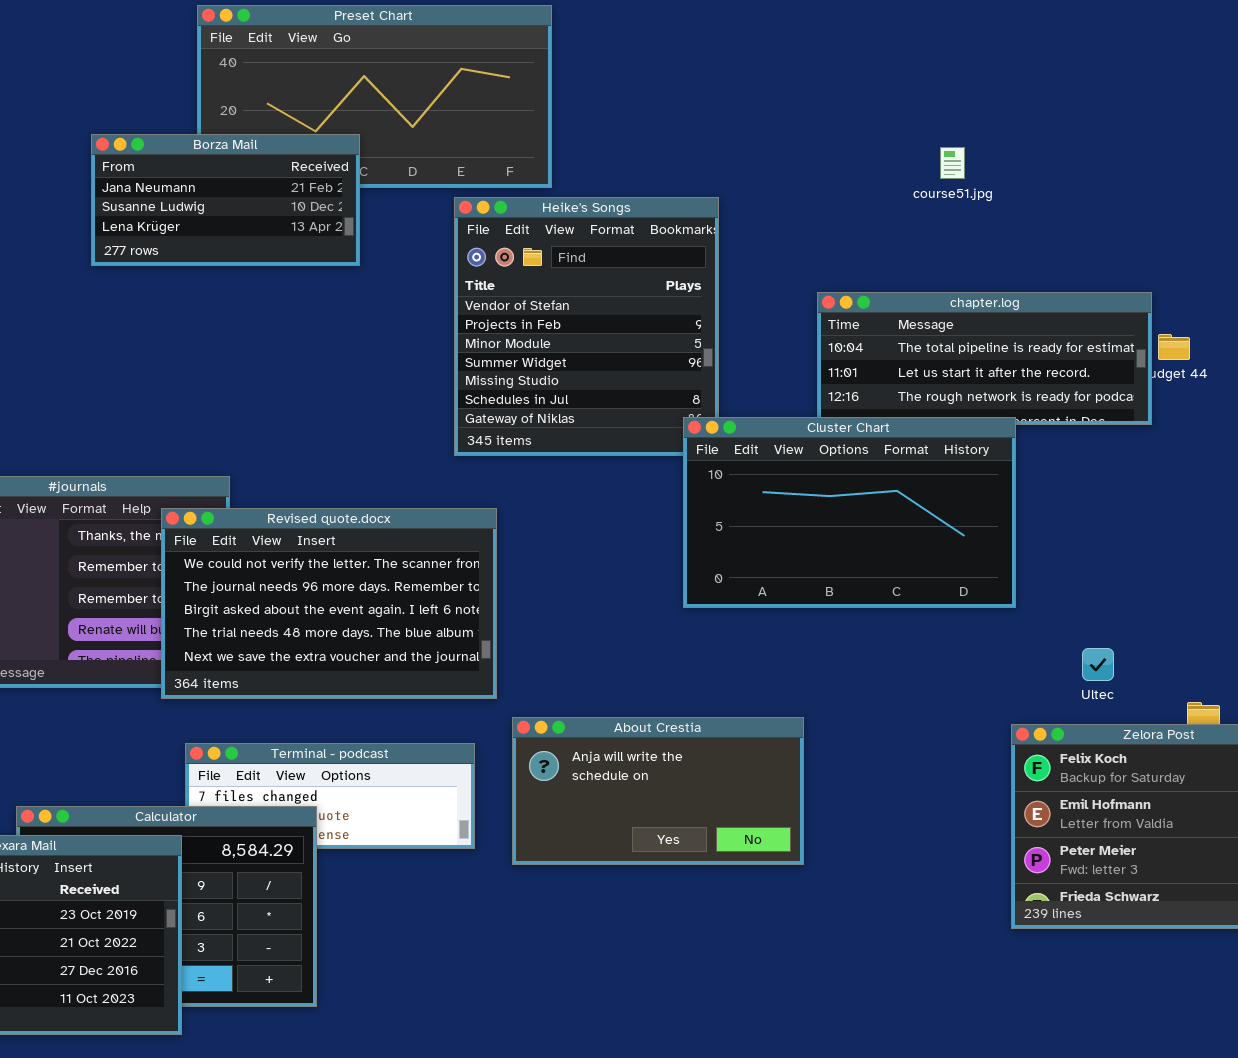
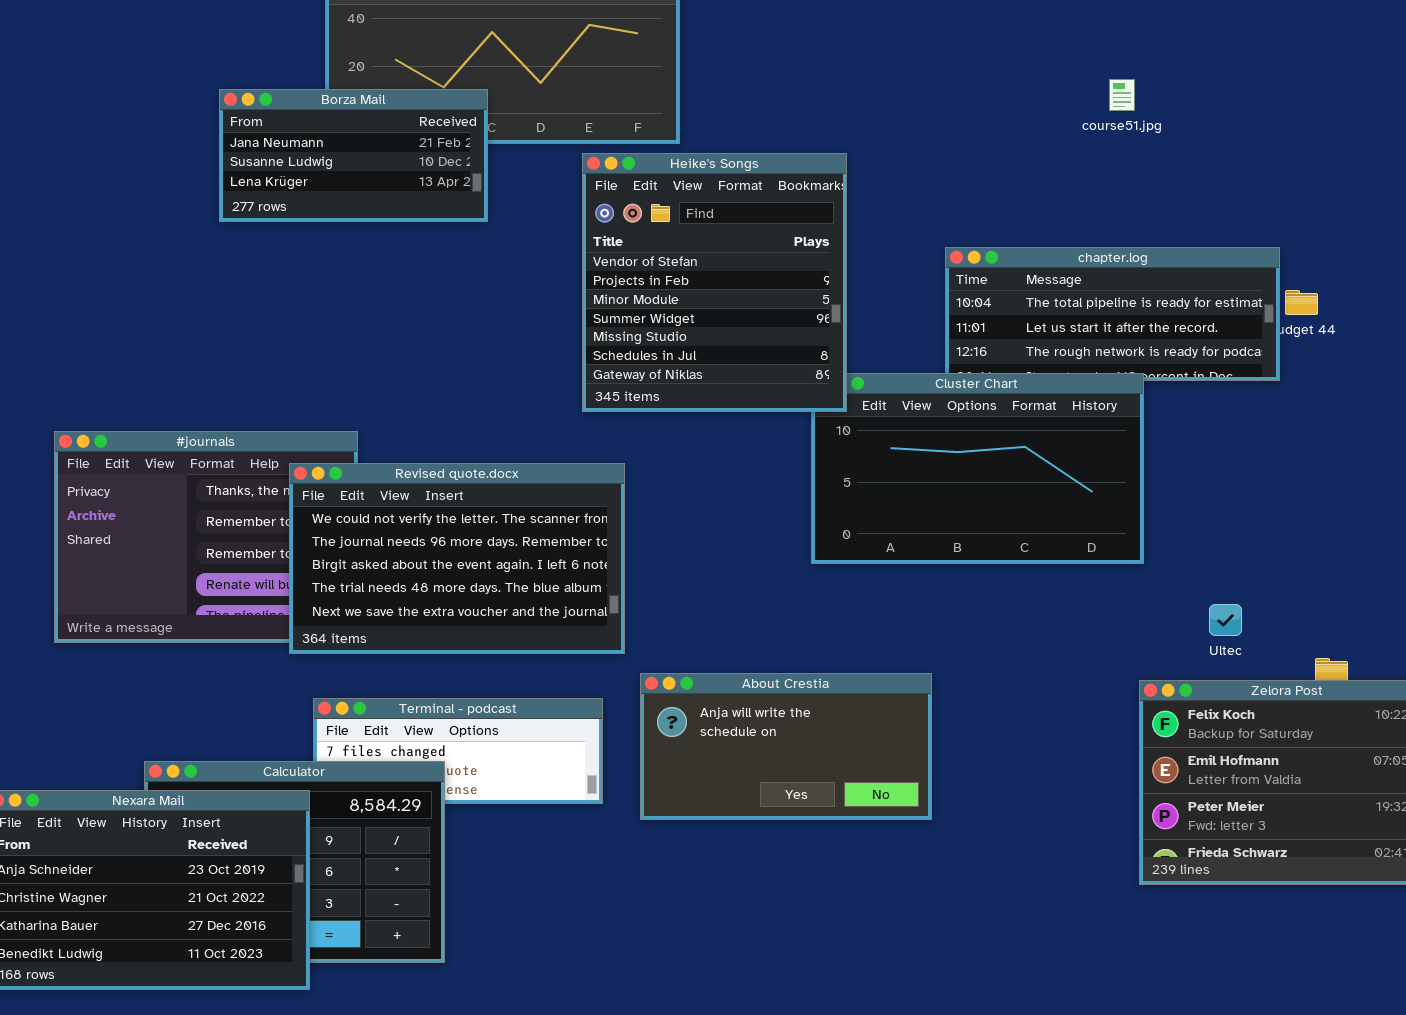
course51.jpg: [940,147,965,179] -> [1109,79,1135,111], moved
Heike's Songs: [454,197,719,456] -> [582,153,847,412], raised

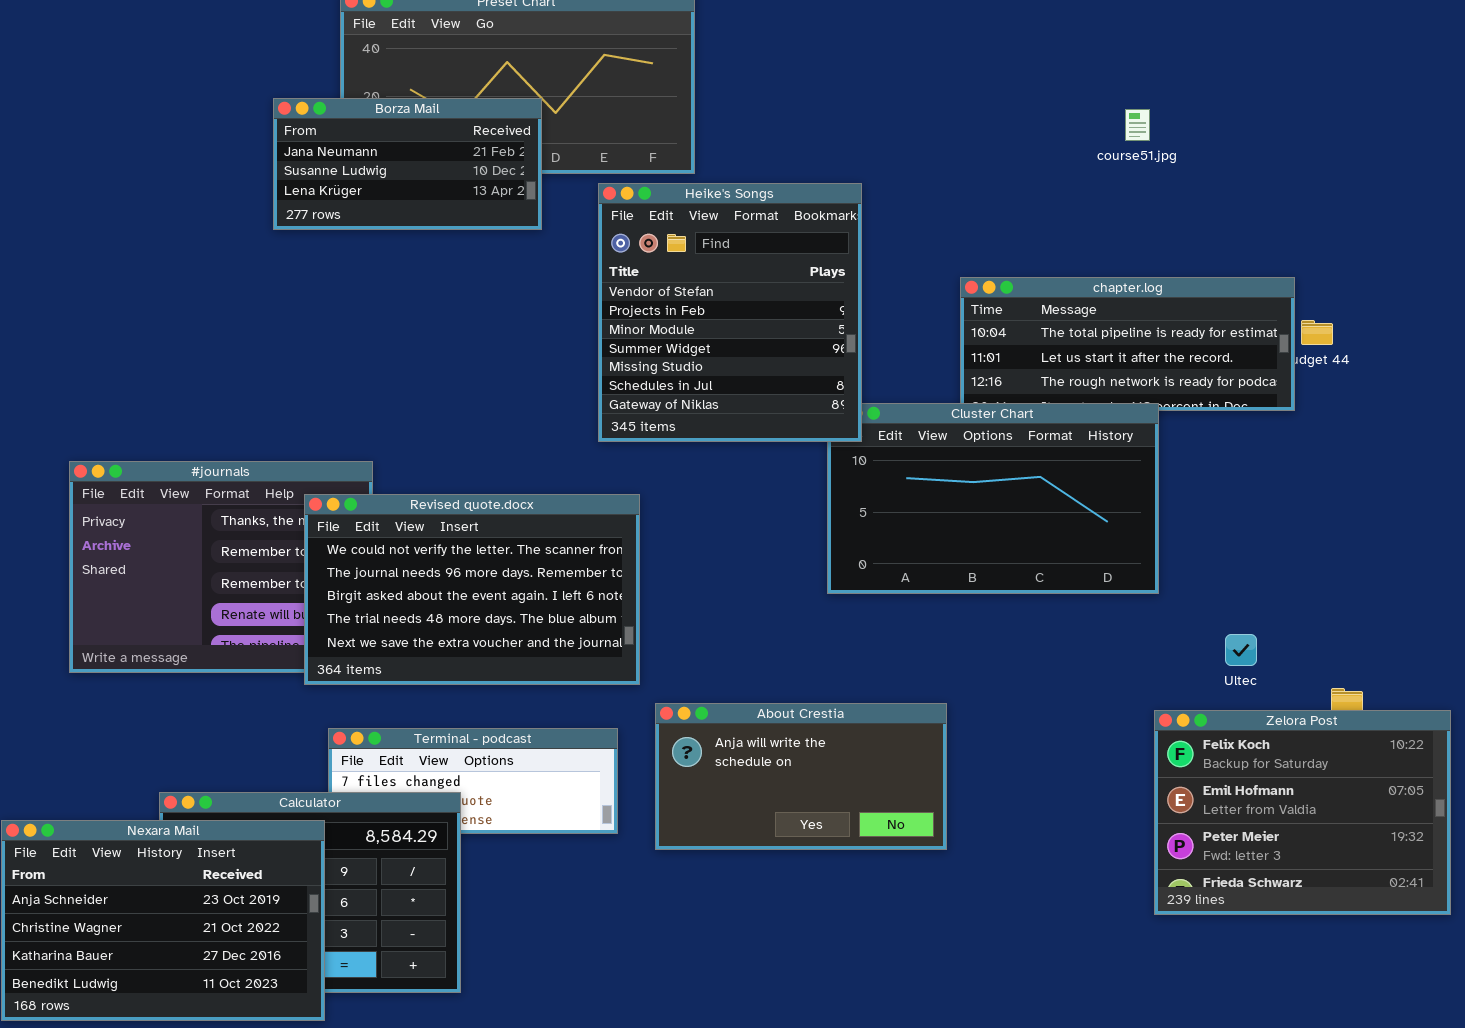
Borza Mail: [219,89,488,222] -> [273,98,542,230], moved

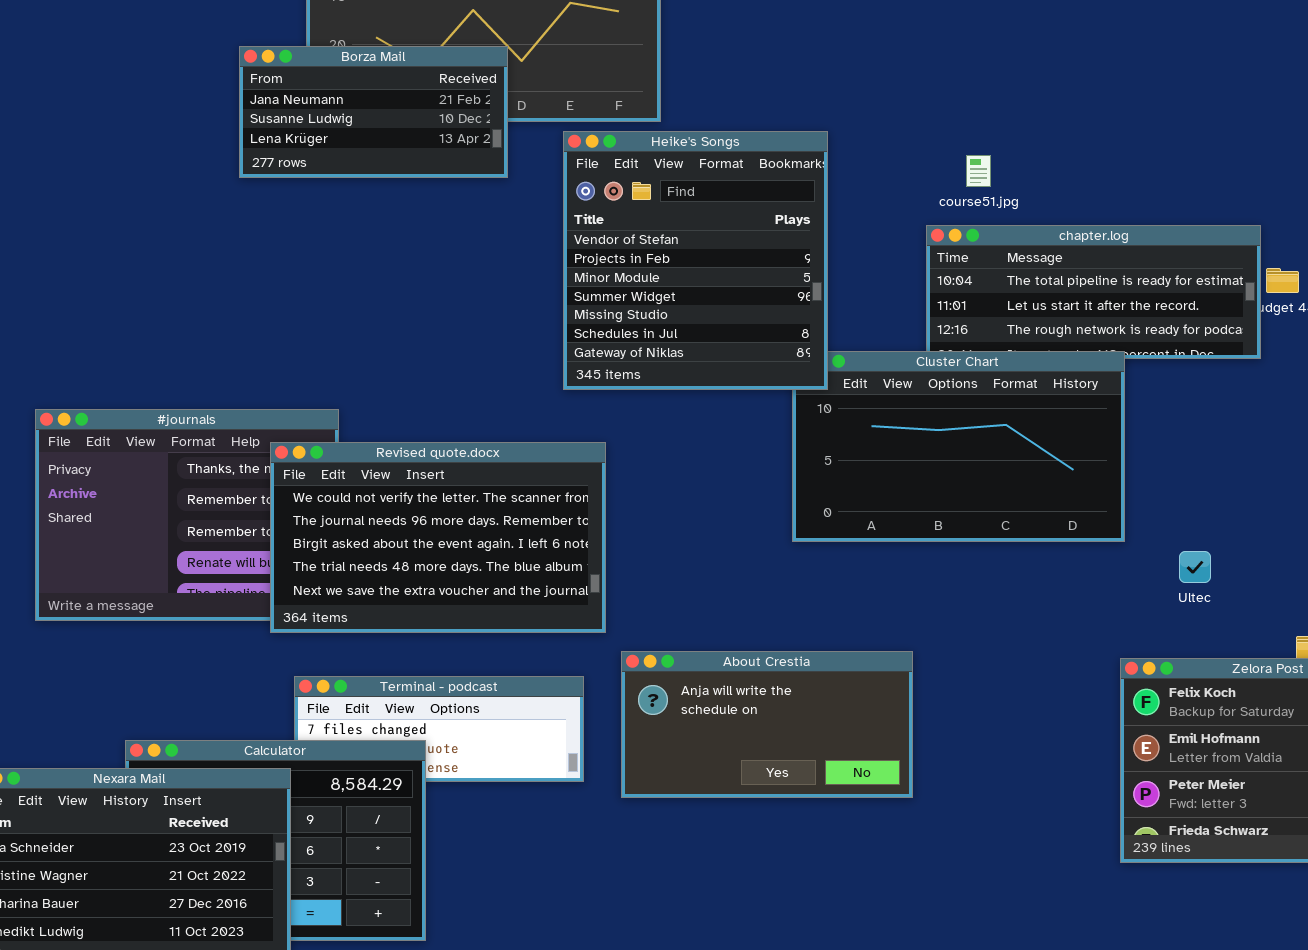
course51.jpg: [1125,109,1150,141] -> [966,155,991,187], moved
Ultec: [1225,634,1257,666] -> [1179,551,1211,583], moved

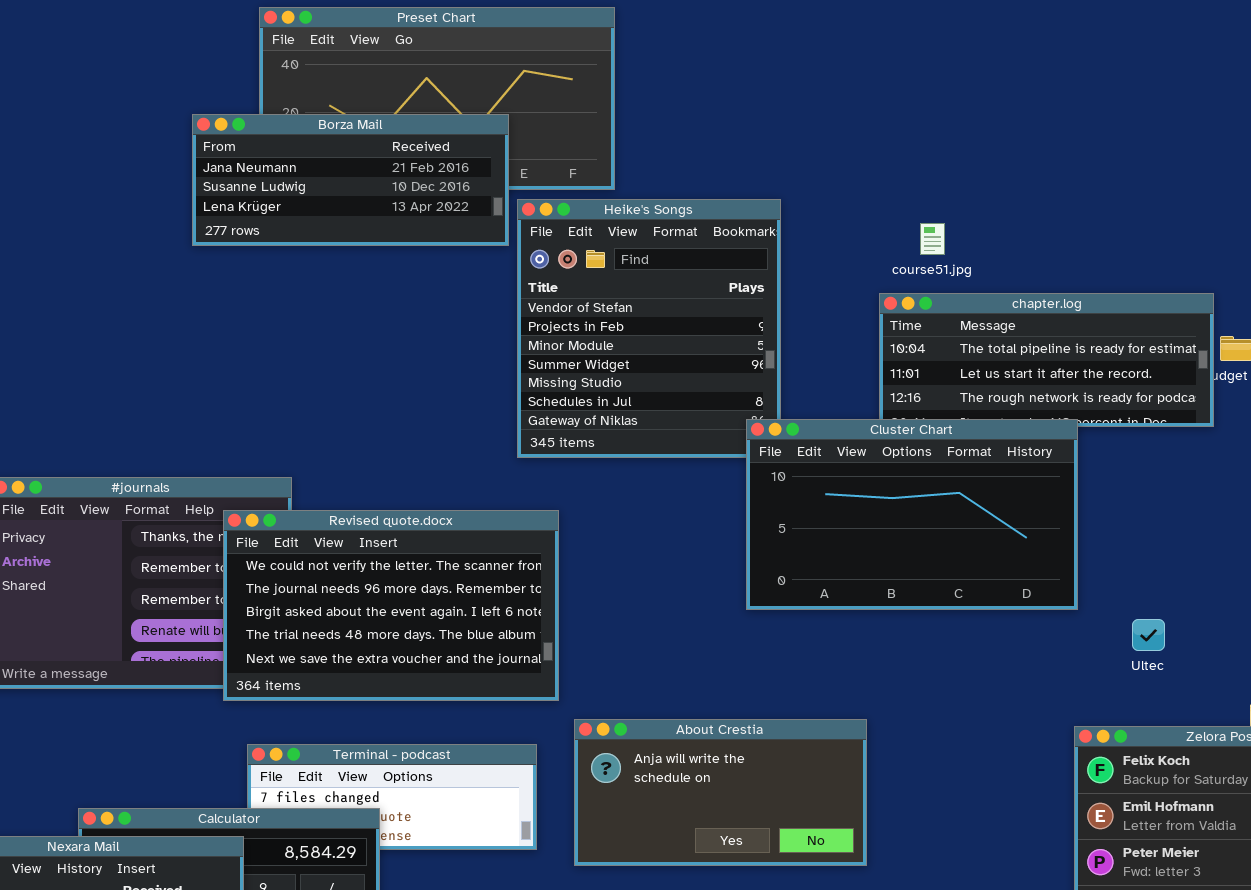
Borza Mail: [239,46,508,178] -> [192,114,509,246], resized
Cluster Chart: [792,351,1125,542] -> [746,419,1078,610], raised

